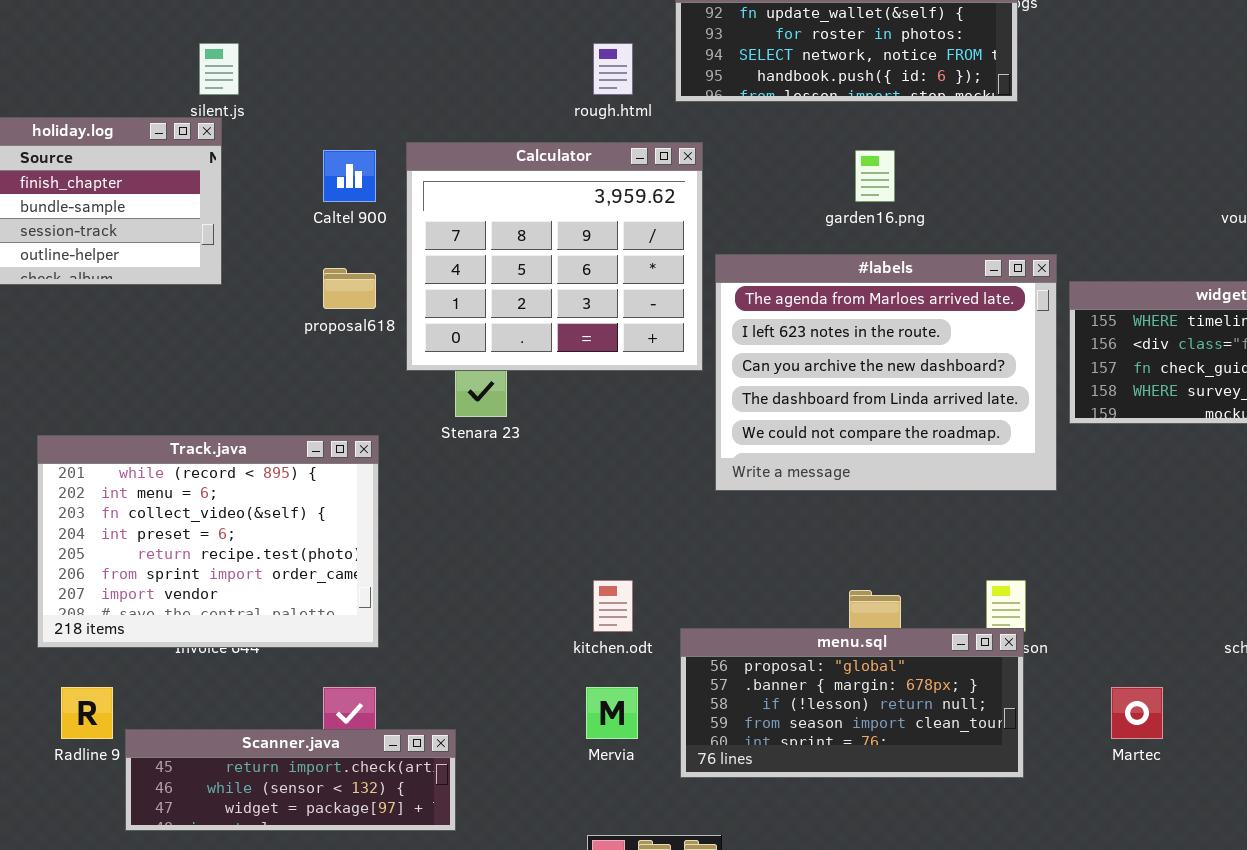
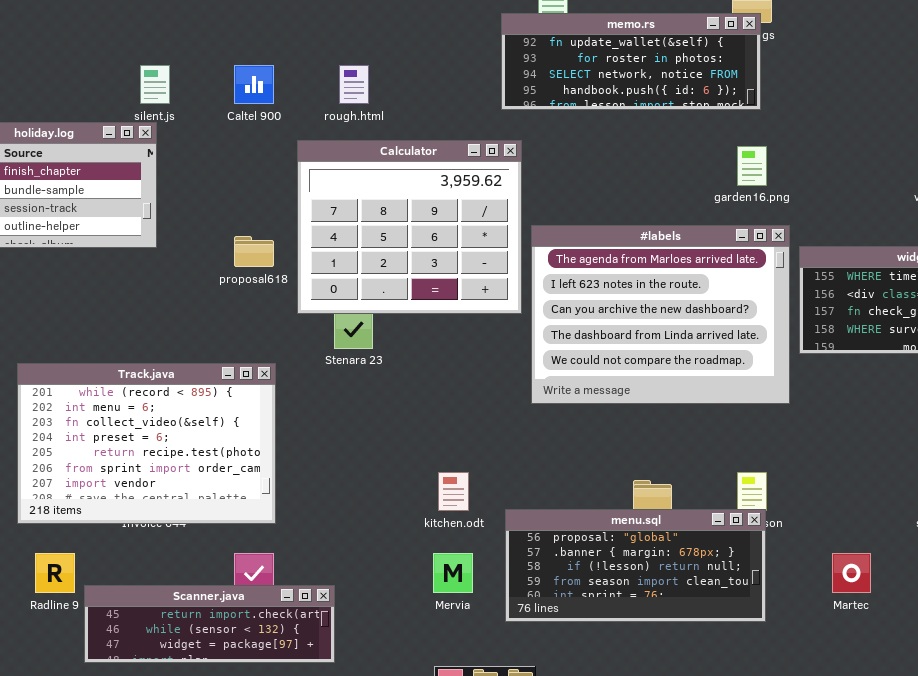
rough.html: [593,43,633,95] -> [339,65,369,104], moved
Caltel 900: [323,150,376,202] -> [234,65,274,104], moved
garden16.png: [855,150,895,202] -> [737,146,767,186], moved

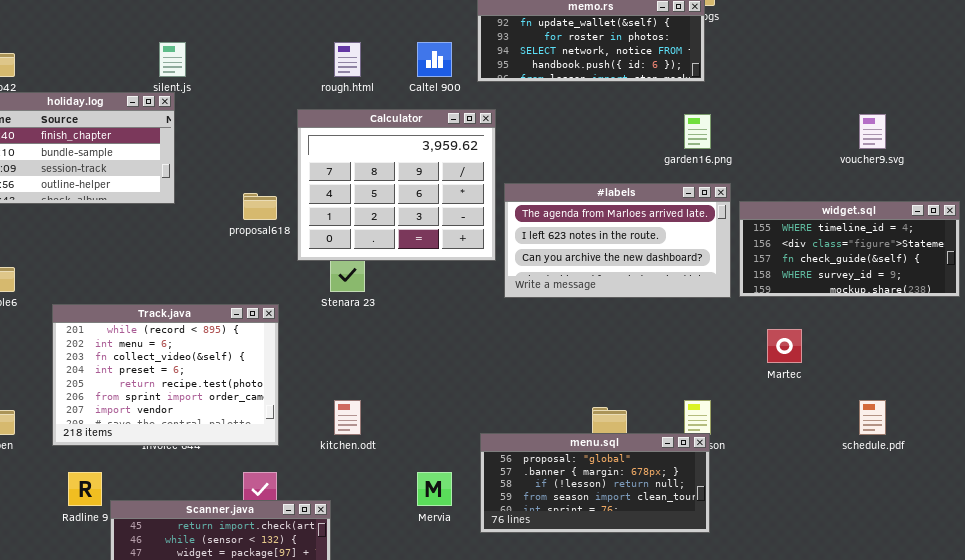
Caltel 900: [234,65,274,104] -> [417,42,452,77], moved
#labels: [531,225,790,404] -> [504,183,731,298], resized
kitchen.odt: [438,472,469,511] -> [334,400,361,435], moved
Martec: [832,553,871,593] -> [767,329,802,363], moved

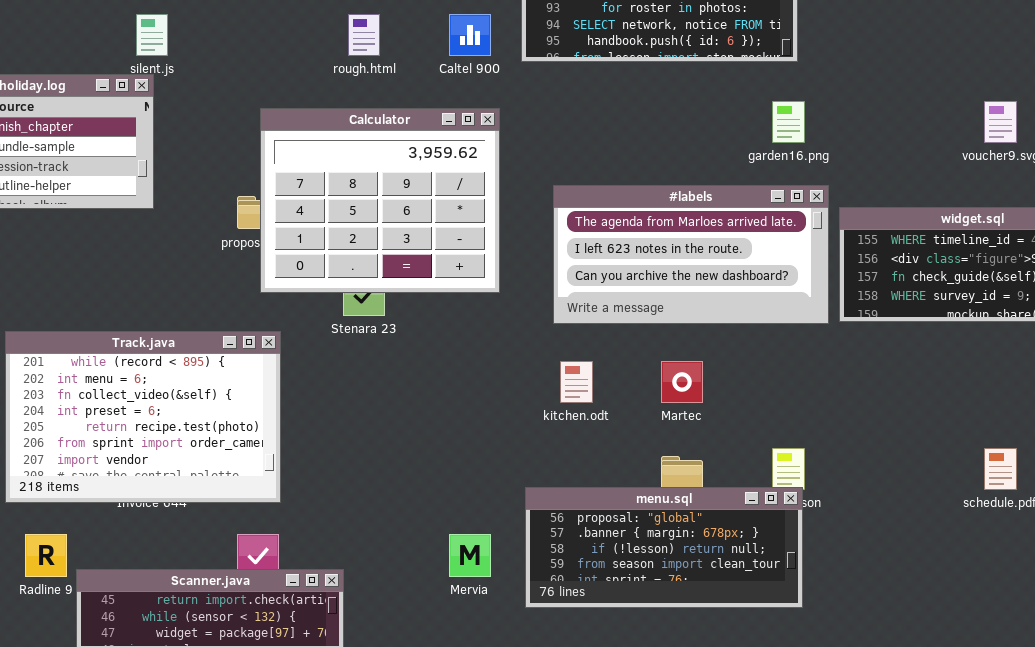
Calculator: [297,109,496,261] -> [260,108,500,293], moved
Martec: [767,329,802,363] -> [661,361,703,403], moved
kitchen.odt: [334,400,361,435] -> [560,361,593,403], moved

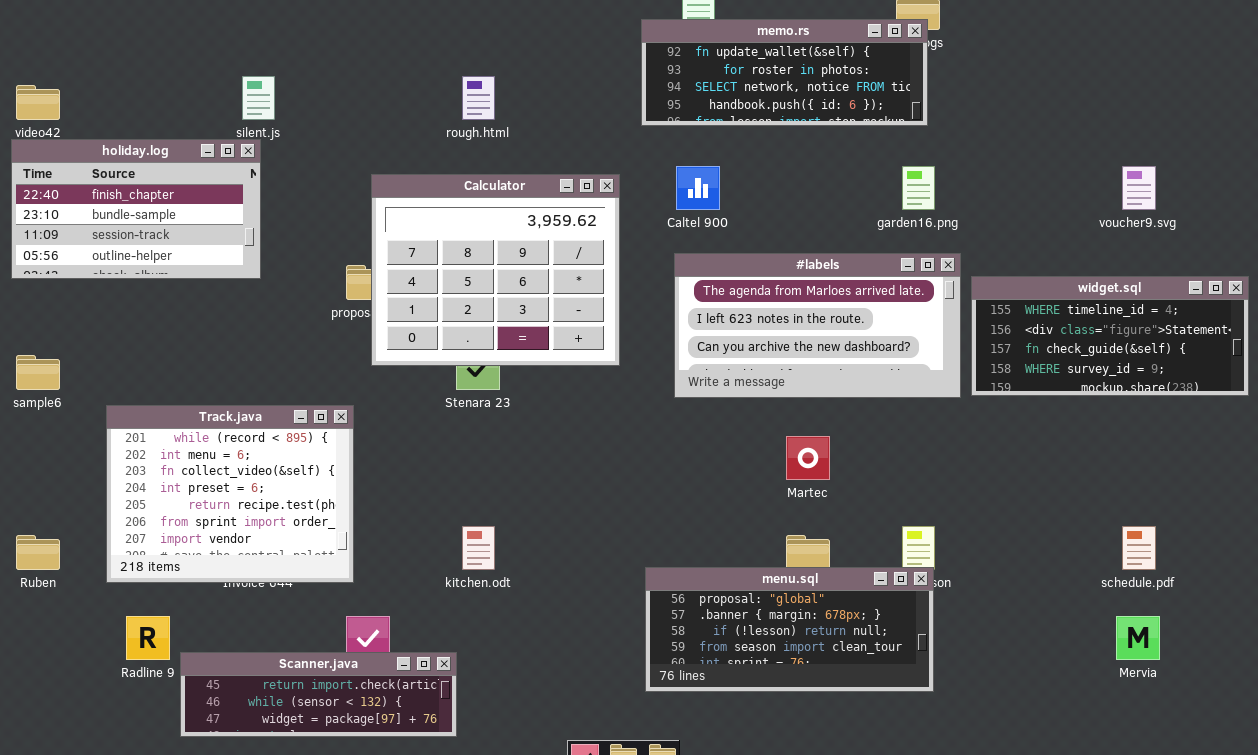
Caltel 900: [449,14,491,56] -> [676,166,720,210], moved
Track.java: [5,331,281,503] -> [106,405,354,583], resized
kitchen.odt: [560,361,593,403] -> [462,526,495,570], moved
Mervia: [449,534,491,577] -> [1116,616,1160,660], moved

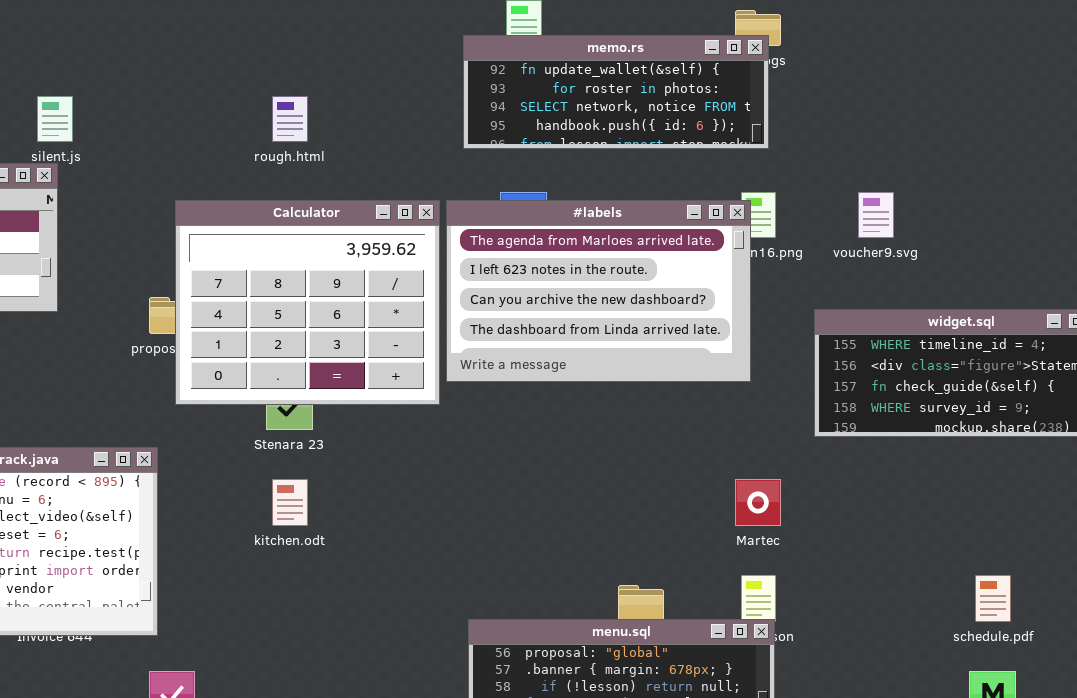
voucher9.svg: [1122,166,1156,210] -> [858,192,894,238], moved
#labels: [674,253,961,398] -> [446,200,751,382], moved, resized
Martec: [786,436,830,480] -> [735,479,781,526], moved
kitchen.odt: [462,526,495,570] -> [272,479,308,526], moved

